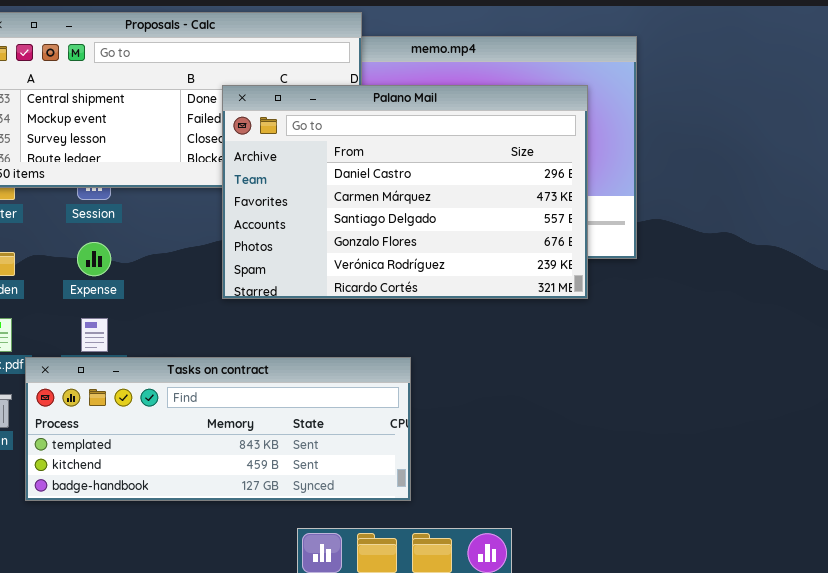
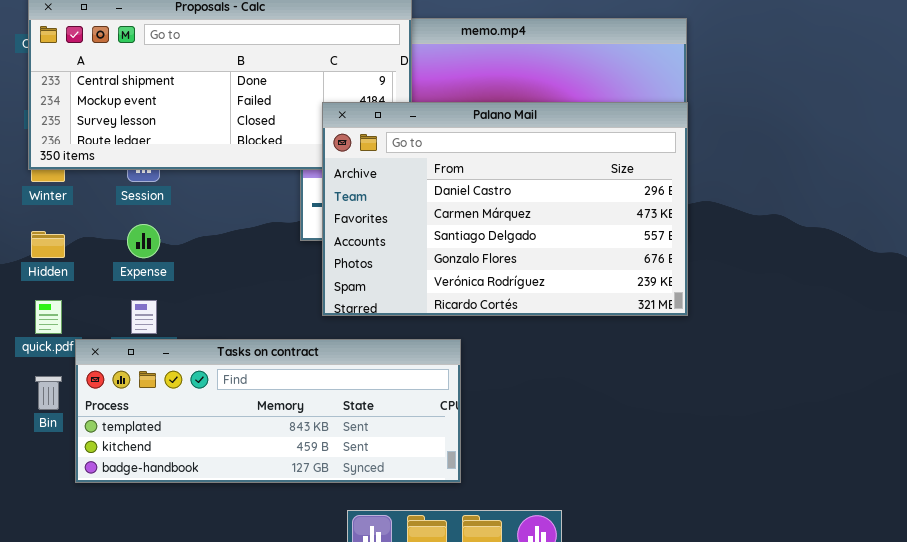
Palano Mail: [222,85,588,299] -> [322,102,688,316], moved

